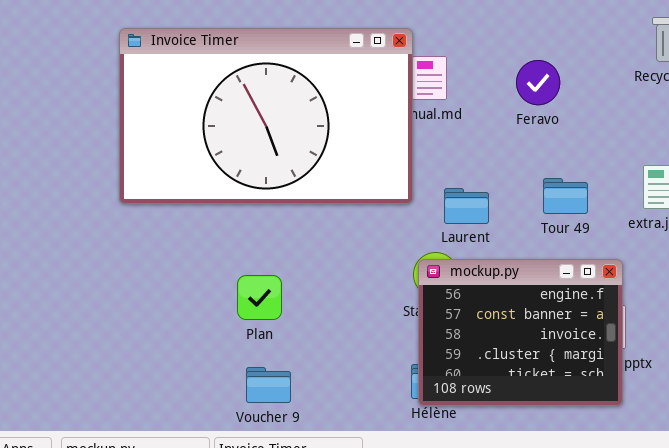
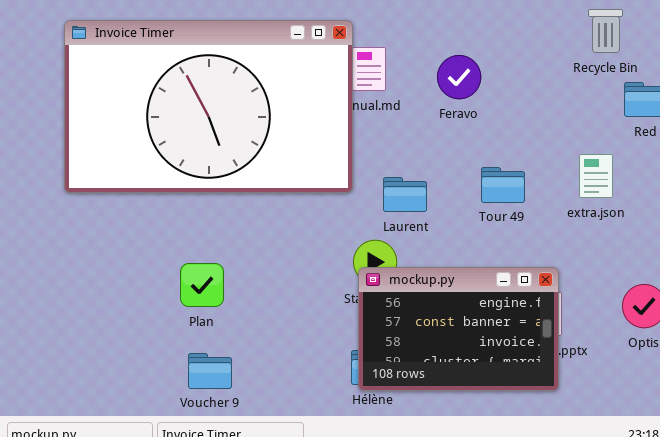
Feravo: [516,60,560,105] -> [437,55,481,99], moved
mockup.py: [418,259,623,406] -> [358,267,559,391], resized

